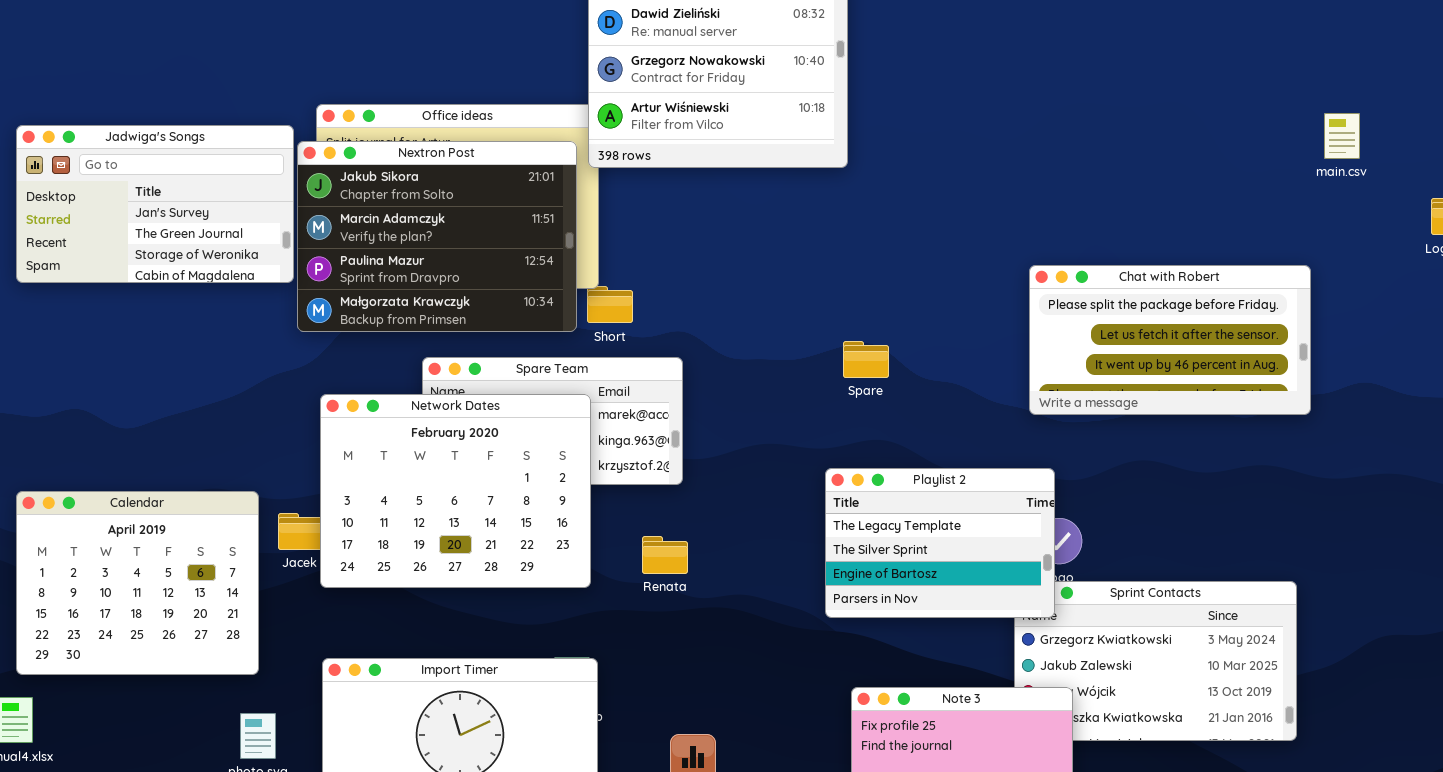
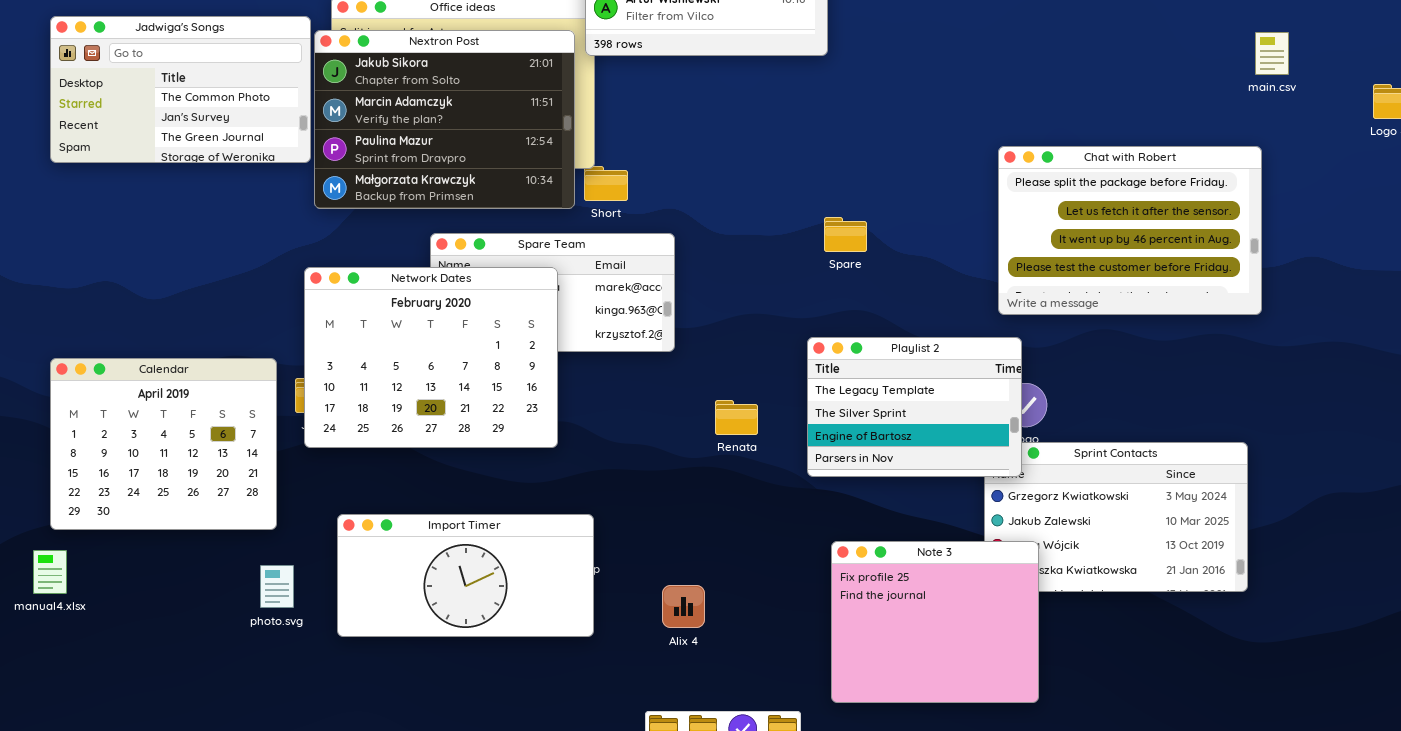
main.csv: [1324,113,1360,159] -> [1255,32,1289,75], moved
Jadwiga's Songs: [16,125,294,283] -> [50,16,311,163], scrolled up 1 row
Chat with Robert: [1029,265,1311,415] -> [998,146,1262,315], resized
Network Dates: [320,394,591,588] -> [304,267,558,448], moved
Renata: [642,536,688,574] -> [715,400,758,435], moved

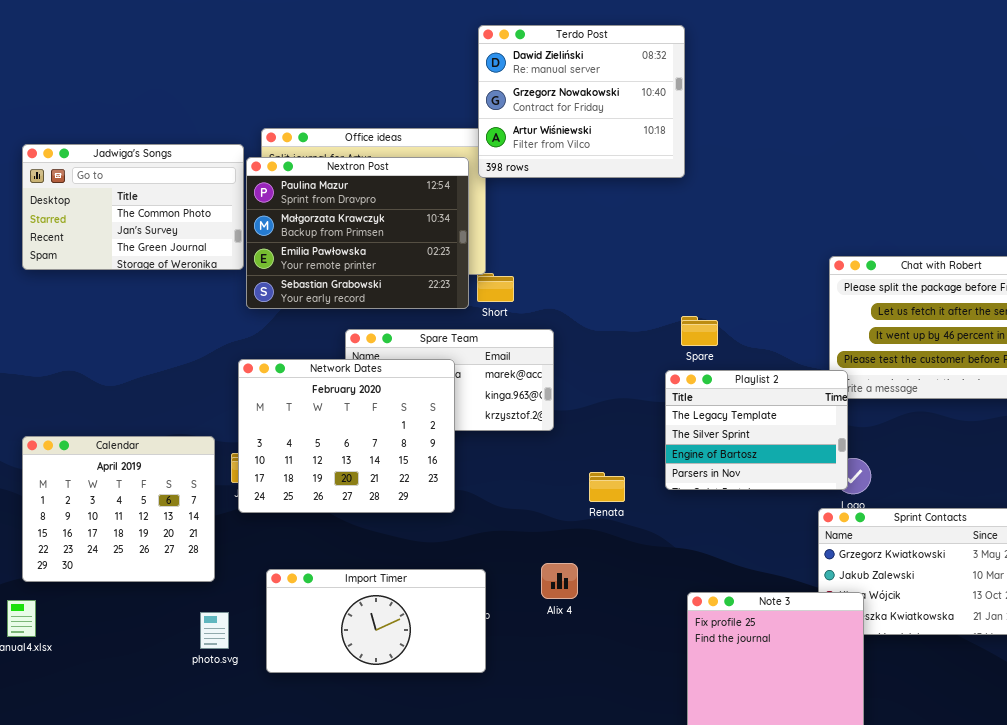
Nextron Post: [314,30,575,209] -> [246,157,469,309], scrolled down 2 rows
Playlist 2: [807,337,1022,477] -> [665,370,848,490], moved
Alix 4: [662,585,705,628] -> [541,563,578,599], moved

